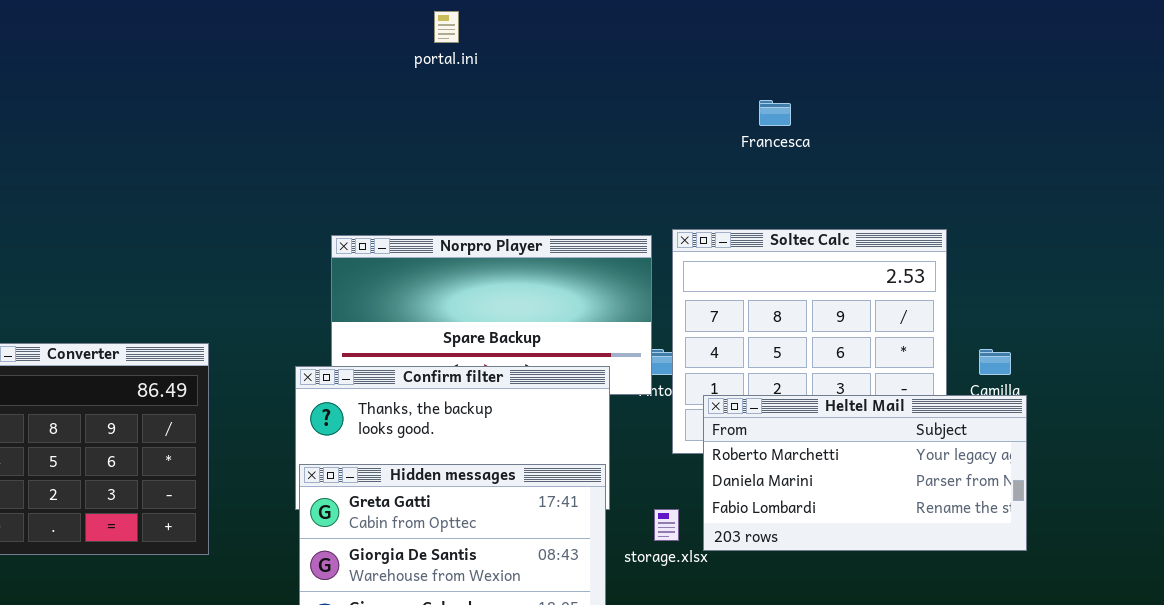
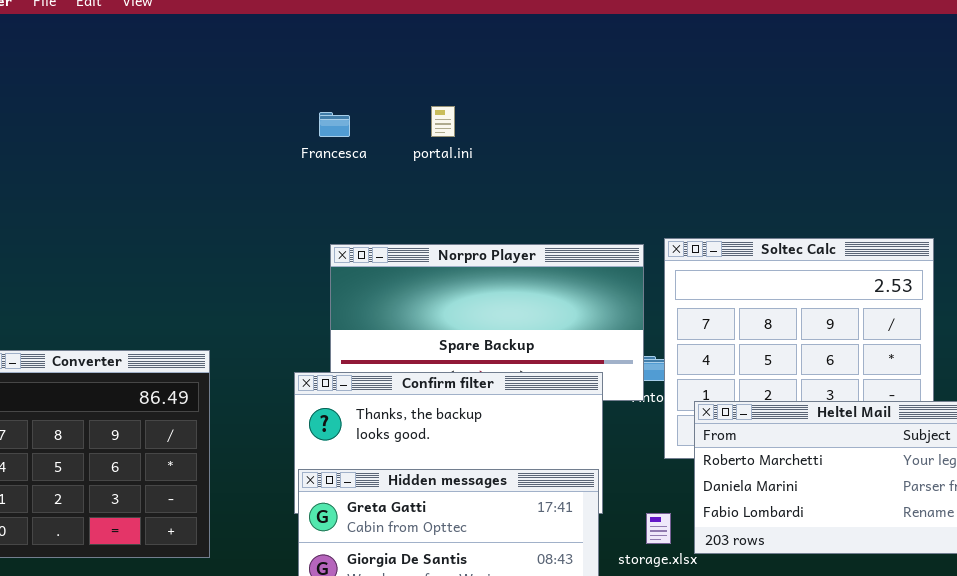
portal.ini: [434,11,459,43] -> [431,106,455,137], moved
Francesca: [759,100,791,126] -> [319,112,350,137], moved

